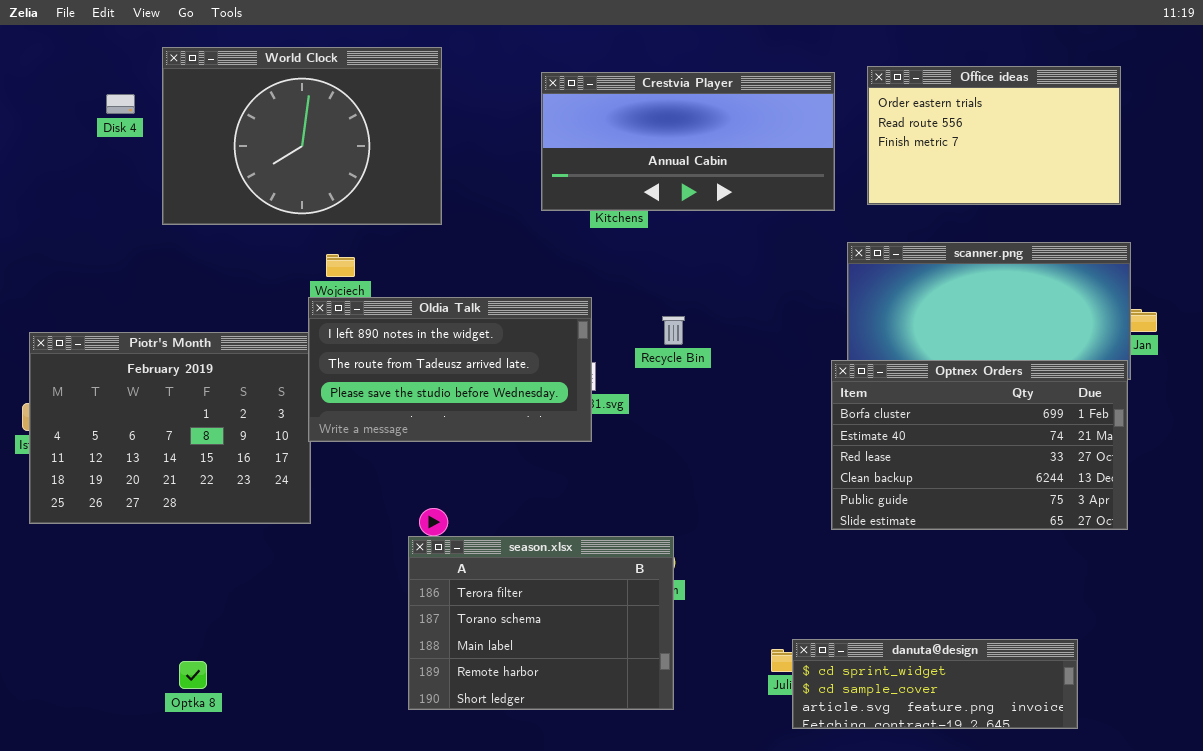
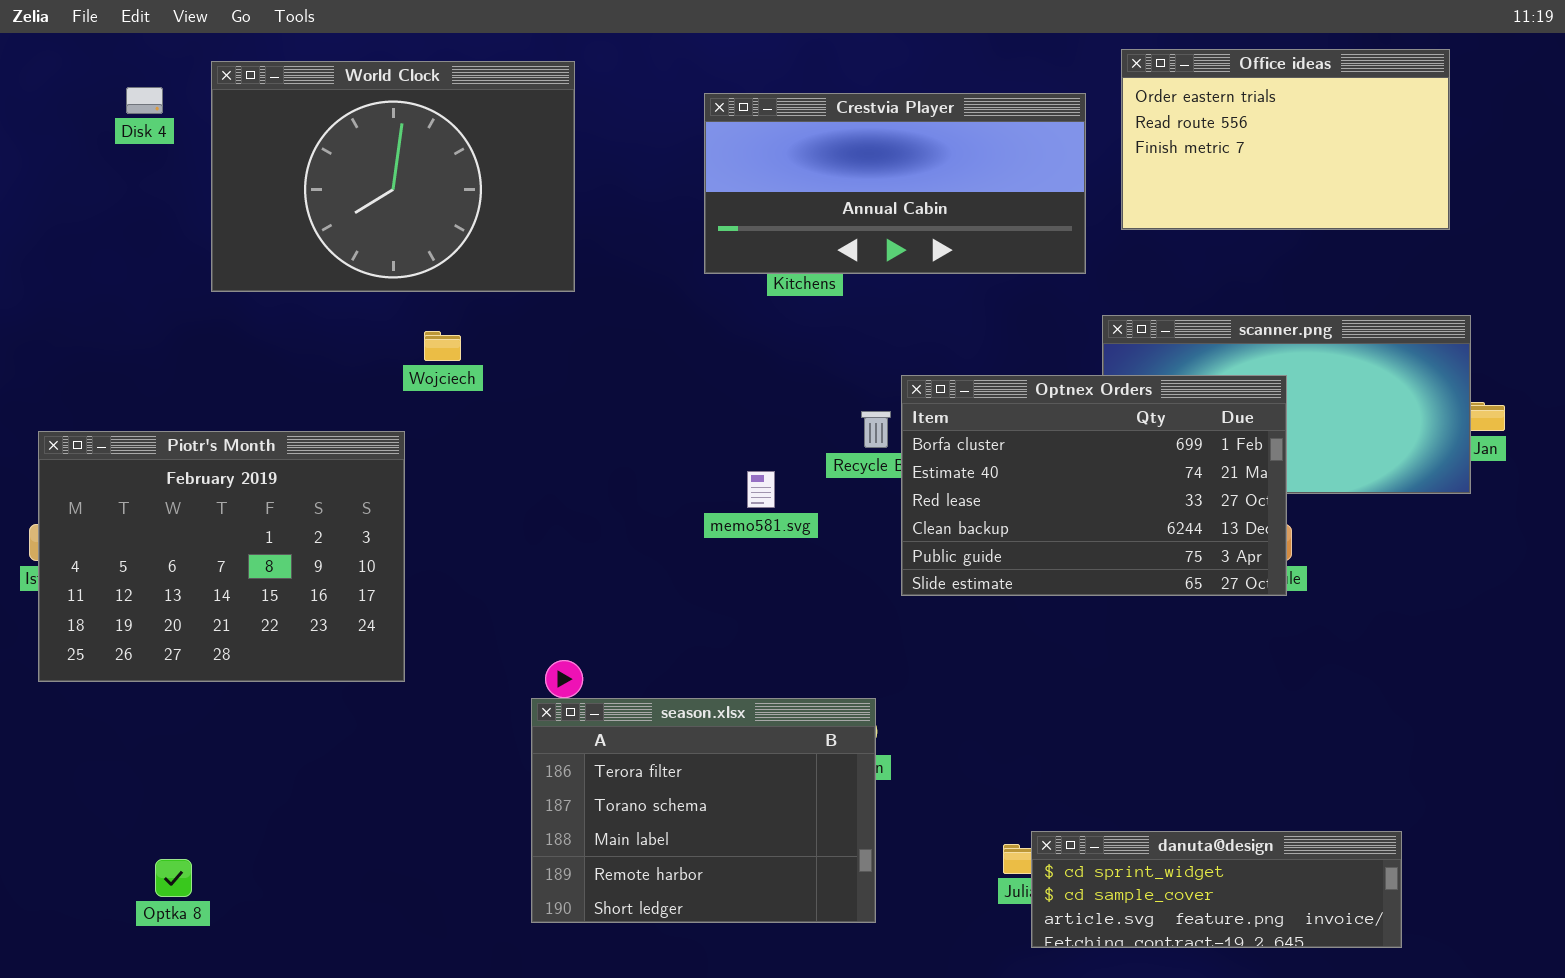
Office ideas: [867,66,1121,205] -> [1121,49,1450,230], moved
Disk 4: [106,94,135,114] -> [126,87,163,114], moved
Oldia Talk: [308,297,592,442] -> none, closed
Optnex Orders: [831,360,1128,530] -> [901,375,1287,596], moved
Optka 8: [179,661,207,689] -> [155,859,192,897], moved

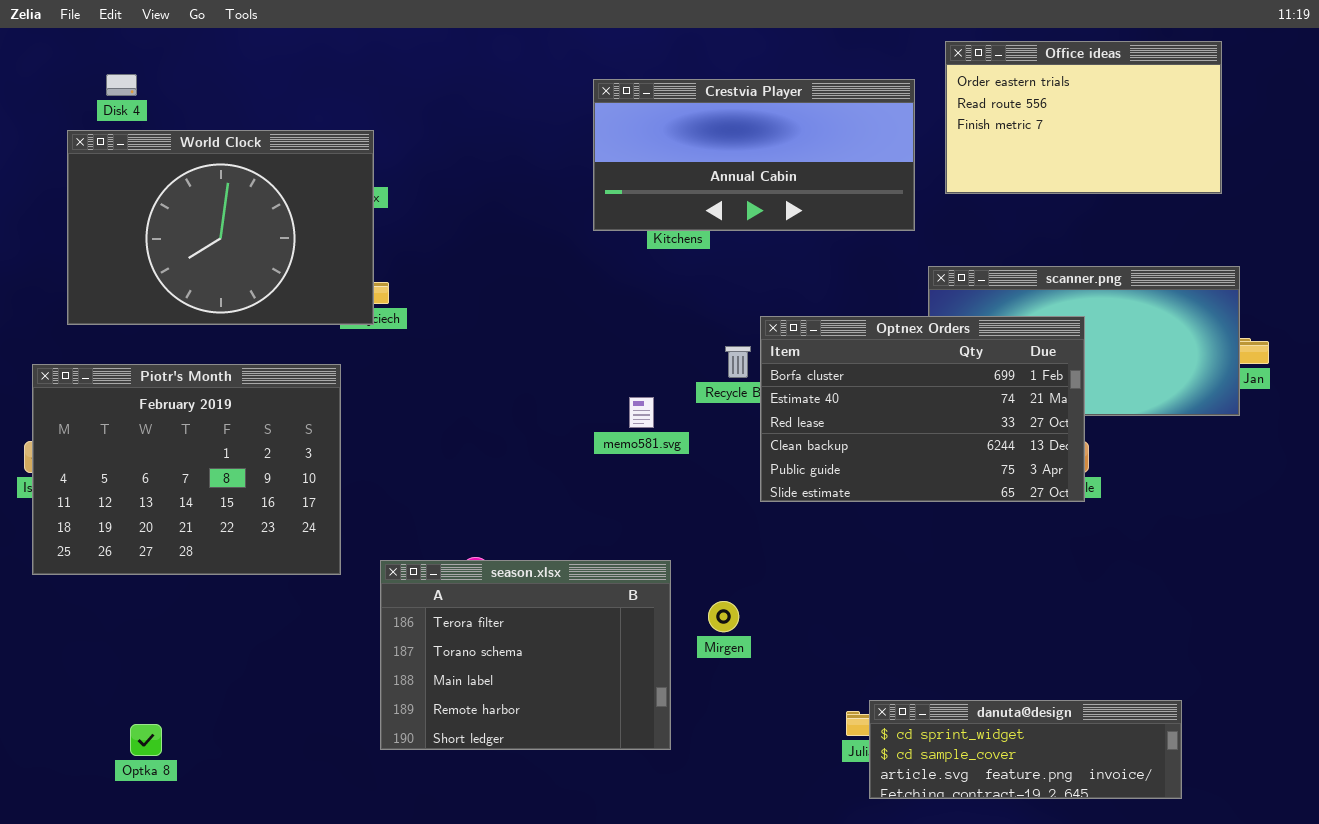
World Clock: [211,61,575,292] -> [67,130,374,325], moved
season.xlsx: [531,698,876,923] -> [380,560,671,750], moved

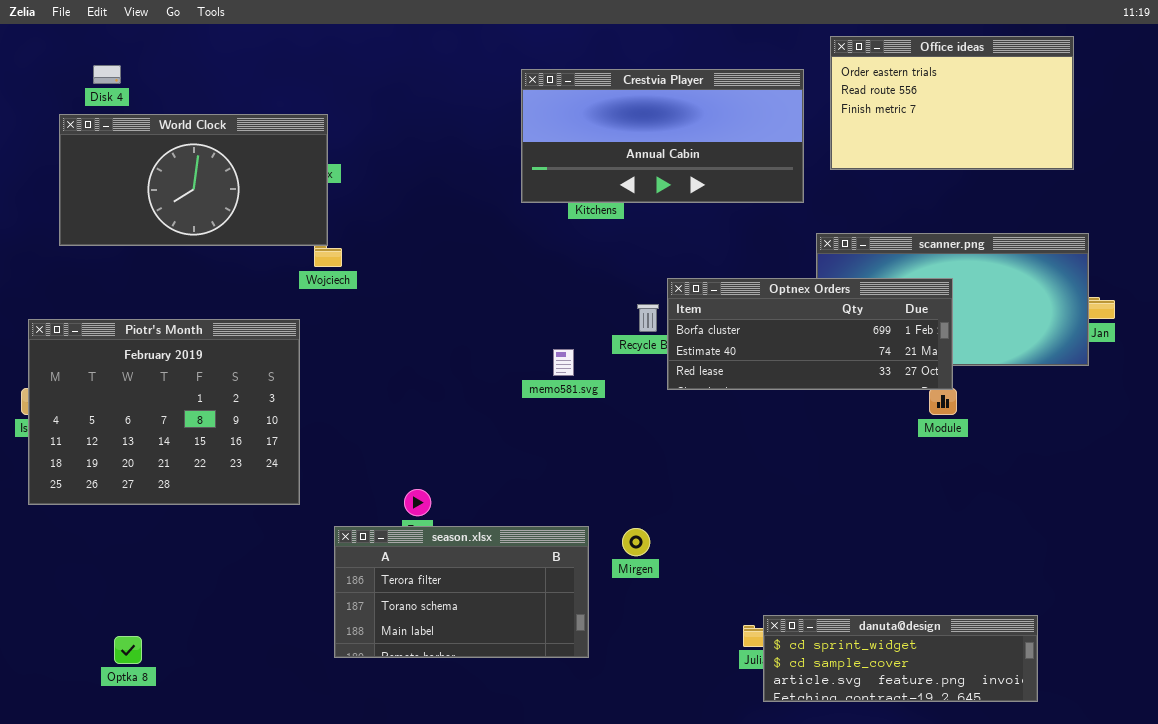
World Clock: [67,130,374,325] -> [59,114,328,246], resized
Optnex Orders: [760,316,1085,502] -> [667,278,953,390], resized
season.xlsx: [380,560,671,750] -> [334,526,589,658], resized

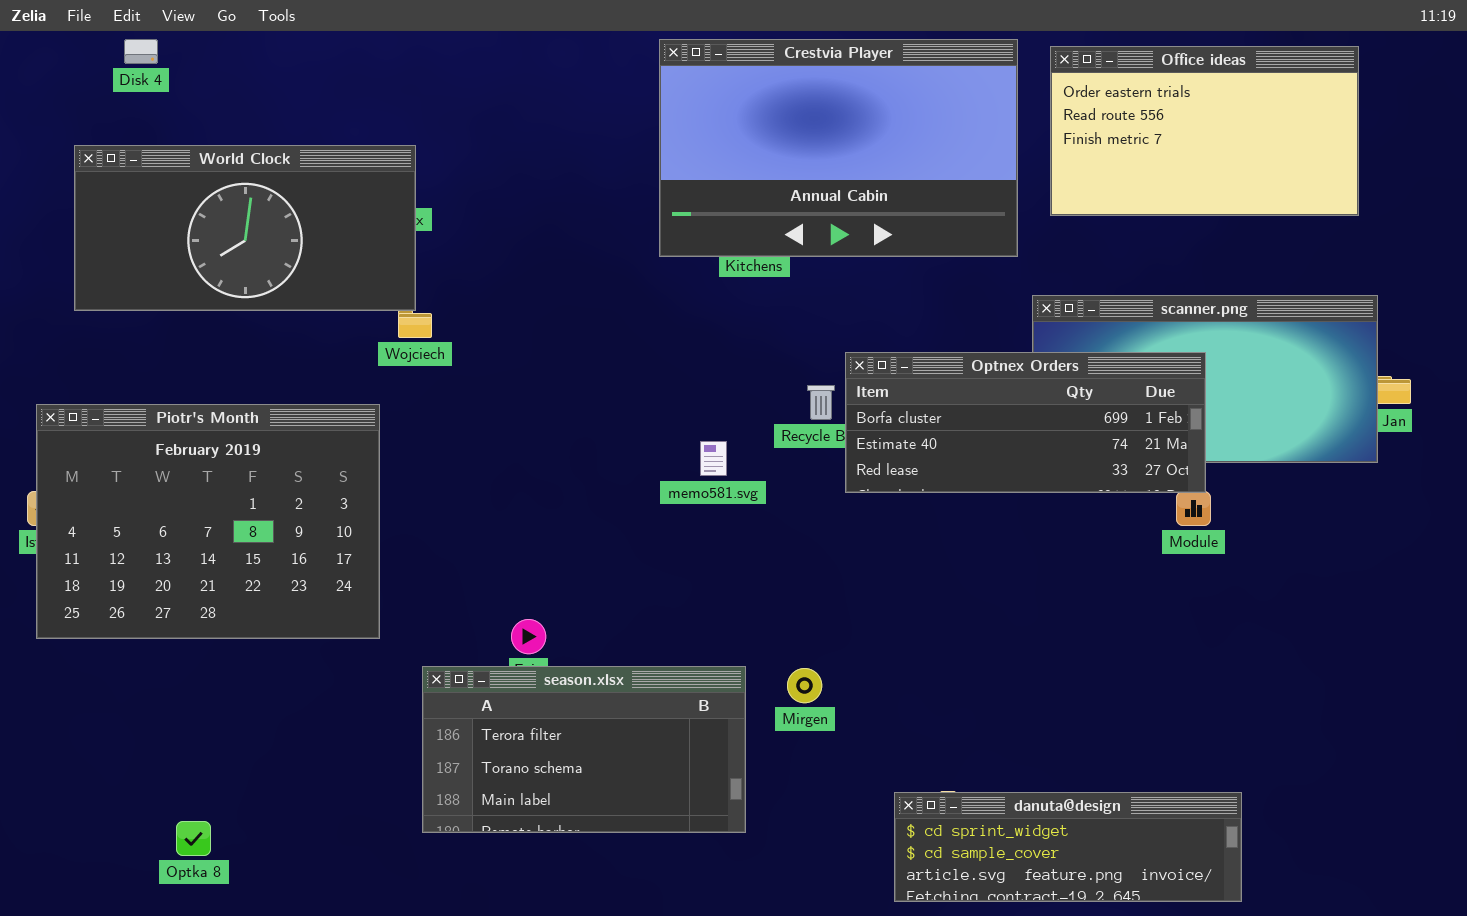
Disk 4: [93,65,121,84] -> [124,39,158,64], moved
Crestvia Player: [521,69,804,203] -> [659,39,1018,257], resized
danuta@design: [763,615,1038,702] -> [894,792,1242,902], moved
Optka 8: [114,636,142,664] -> [176,821,211,856], moved

